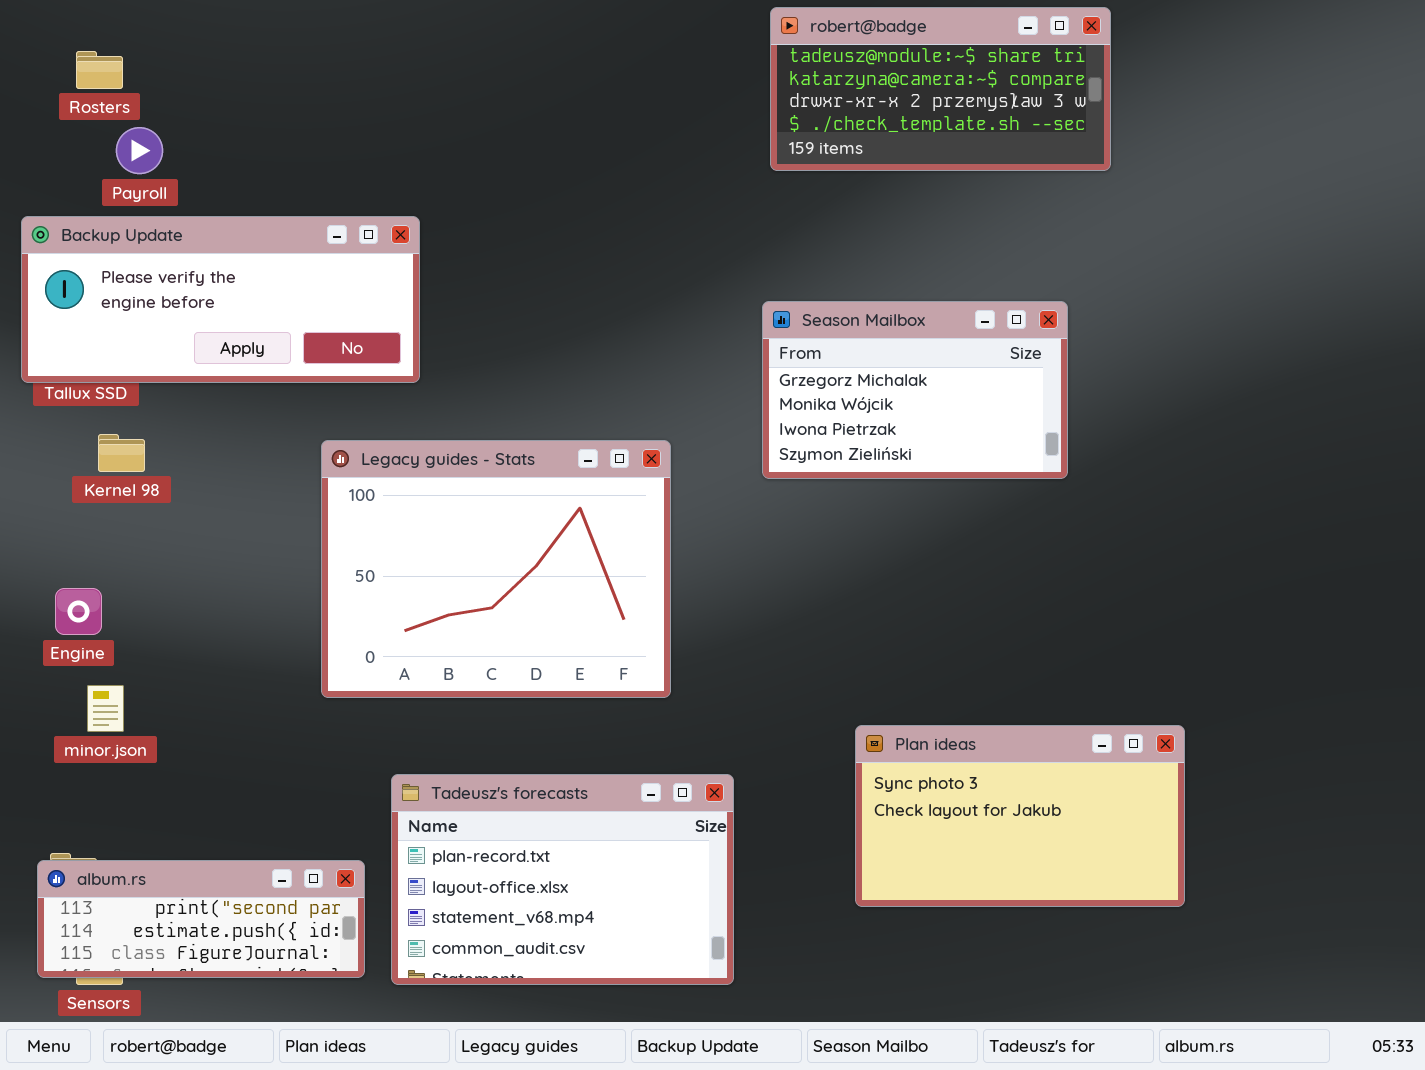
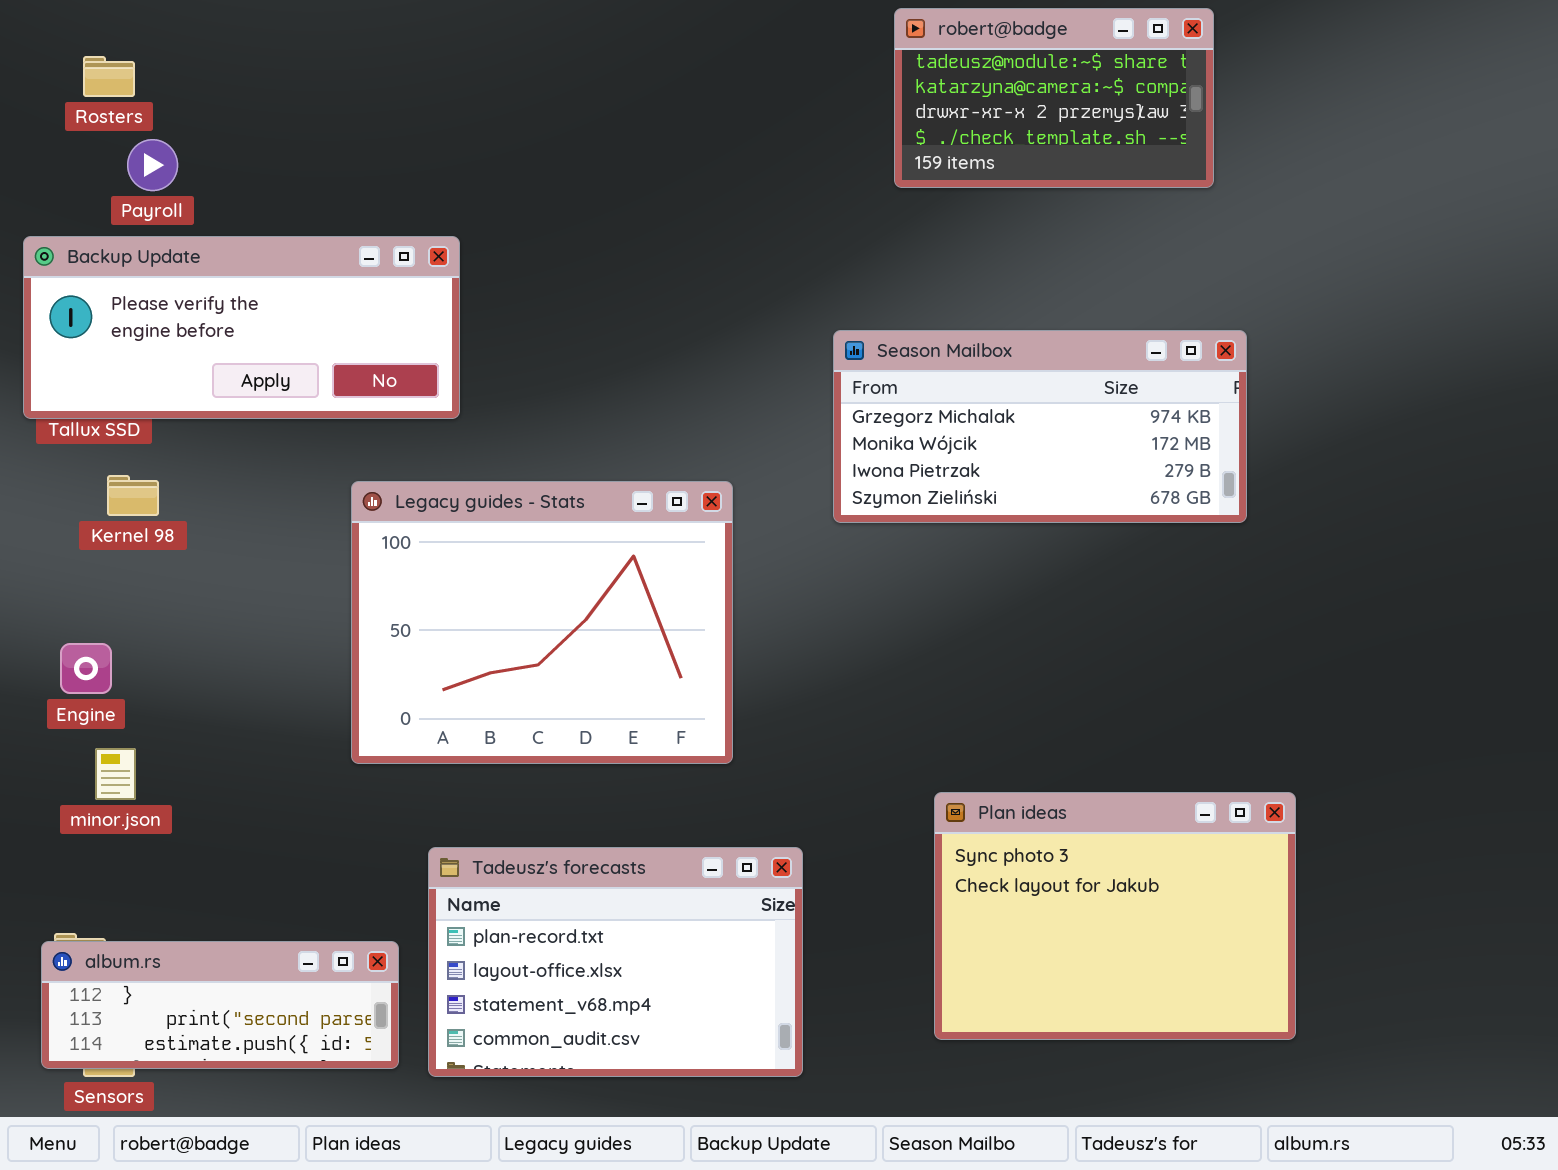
robert@badge: [770,7,1111,171] -> [894,8,1214,188], resized
Season Mailbox: [762,301,1068,479] -> [833,330,1247,523], resized
Plan ideas: [855,725,1185,907] -> [934,792,1296,1040], resized
album.rs: [37,860,365,978] -> [41,941,399,1069], scrolled up 1 row

